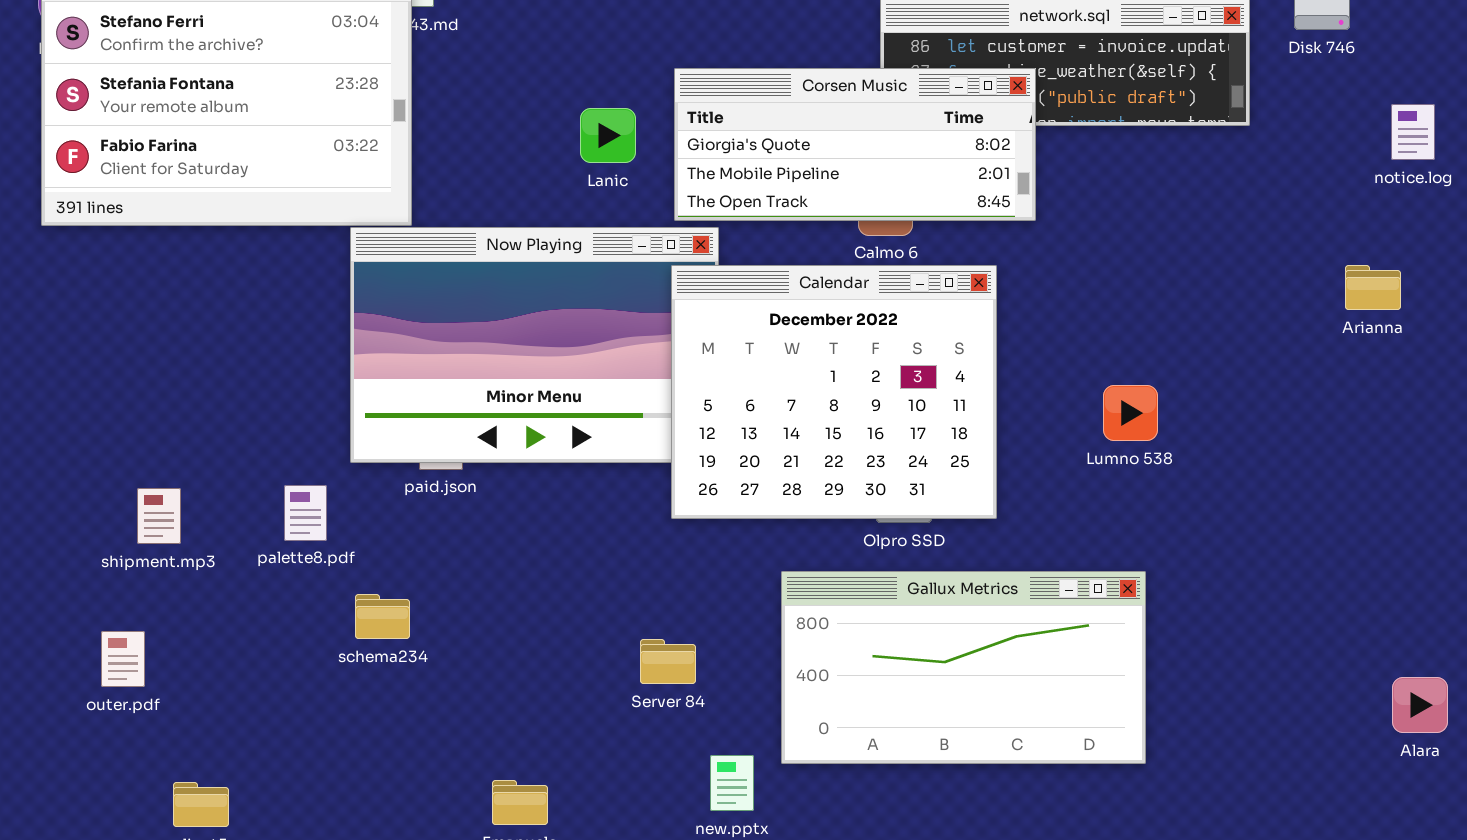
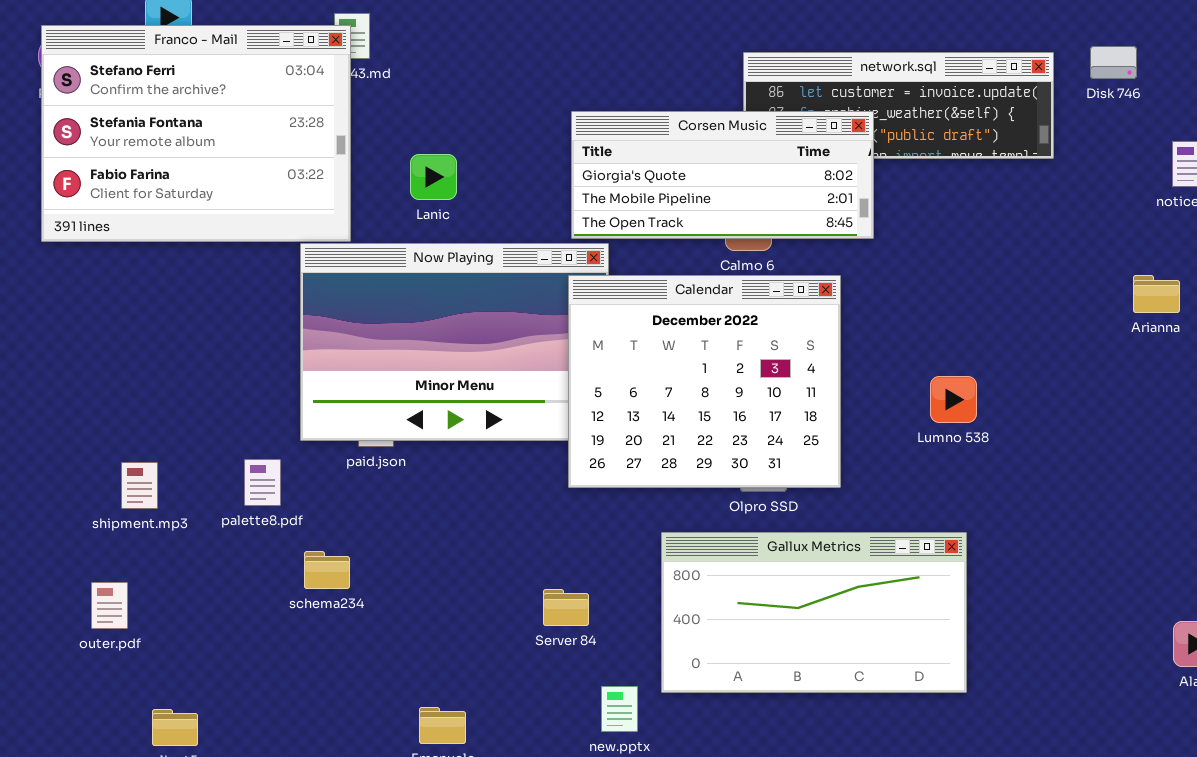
Lanic: [580,108,636,163] -> [410,154,457,200], moved

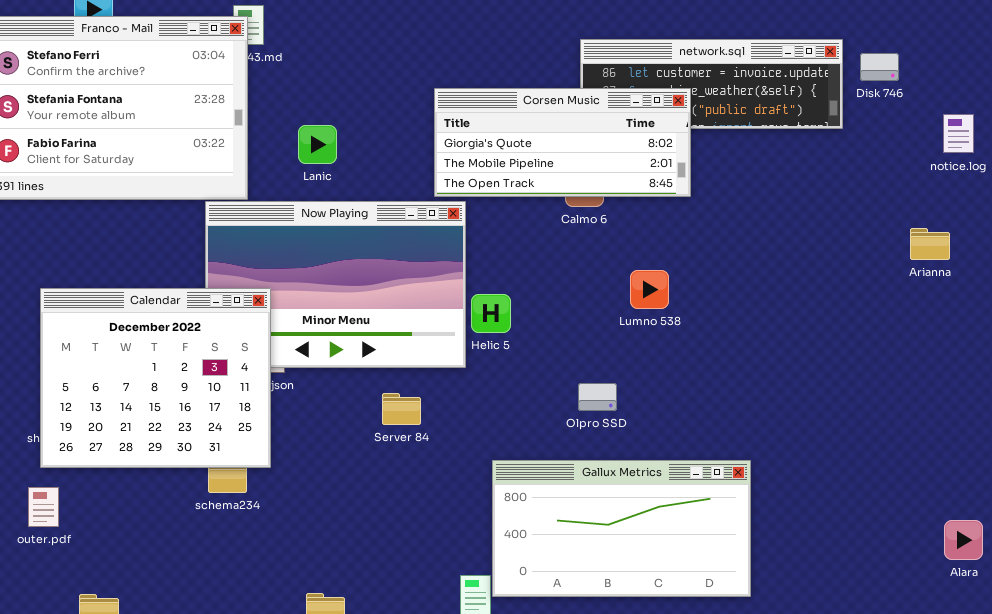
Disk 746: [1090,46,1137,79] -> [860,53,899,81], moved
Calendar: [568,275,841,488] -> [40,288,271,468], moved
Lumno 538: [930,376,977,423] -> [630,270,669,309], moved
Gallux Metrics: [661,532,967,693] -> [492,460,751,597], moved
Server 84: [543,589,589,626] -> [382,393,421,425], moved

